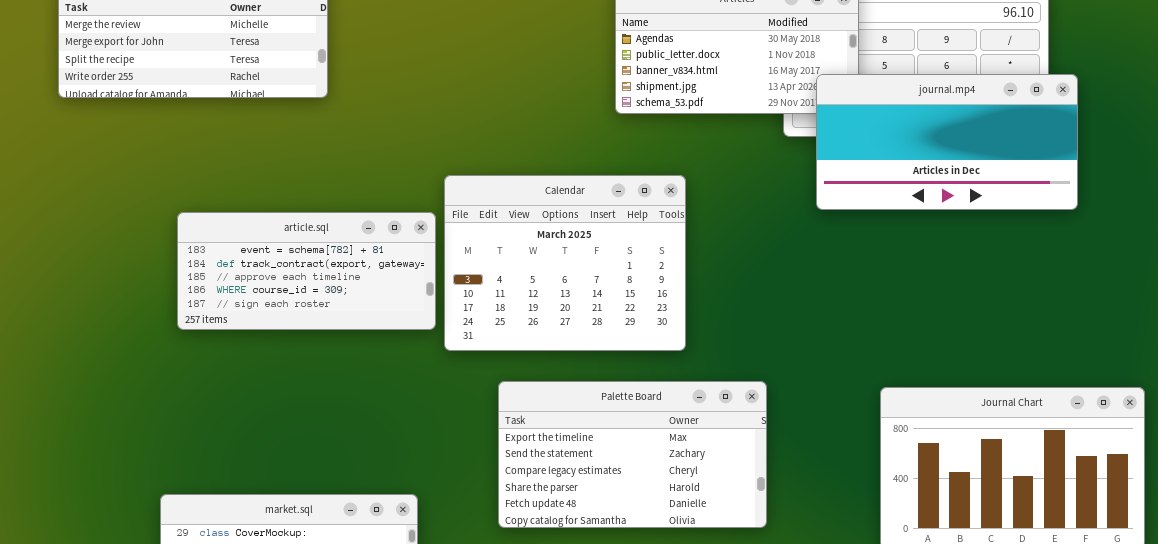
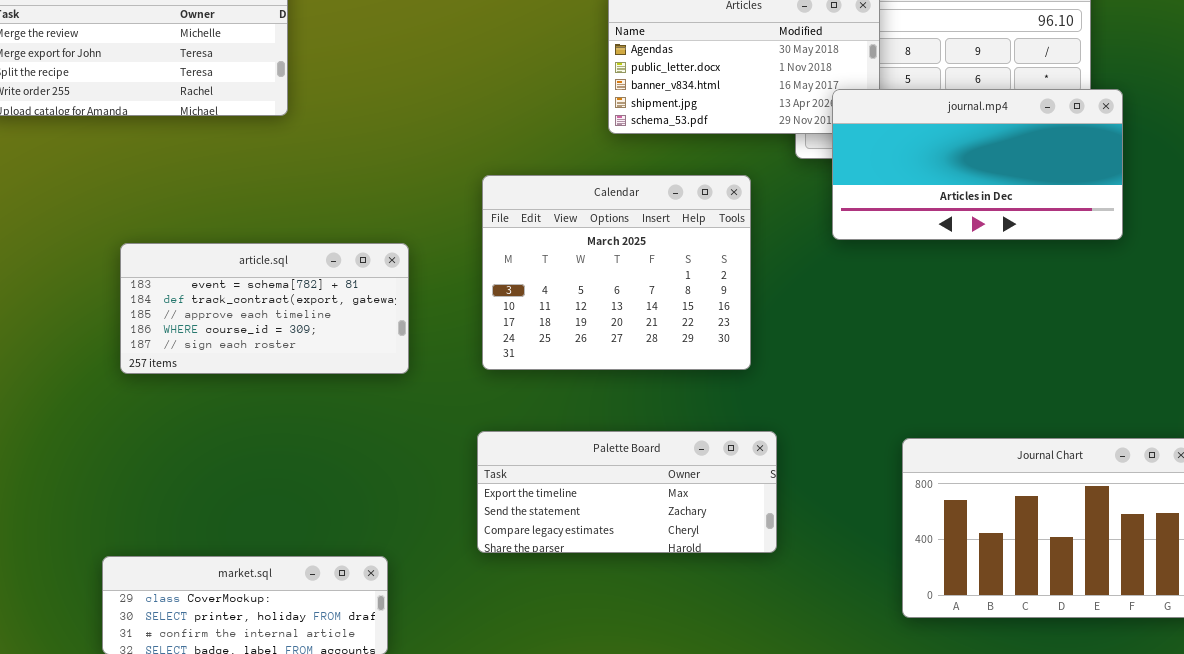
Calendar: [444,175,686,351] -> [482,175,751,370], moved
Palette Board: [498,381,767,528] -> [477,431,777,553], resized

